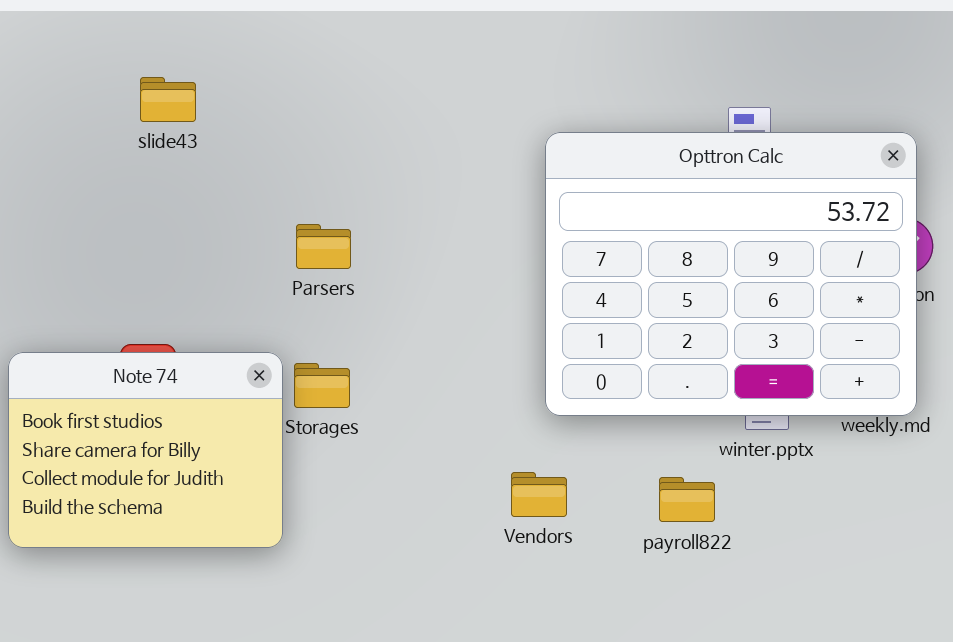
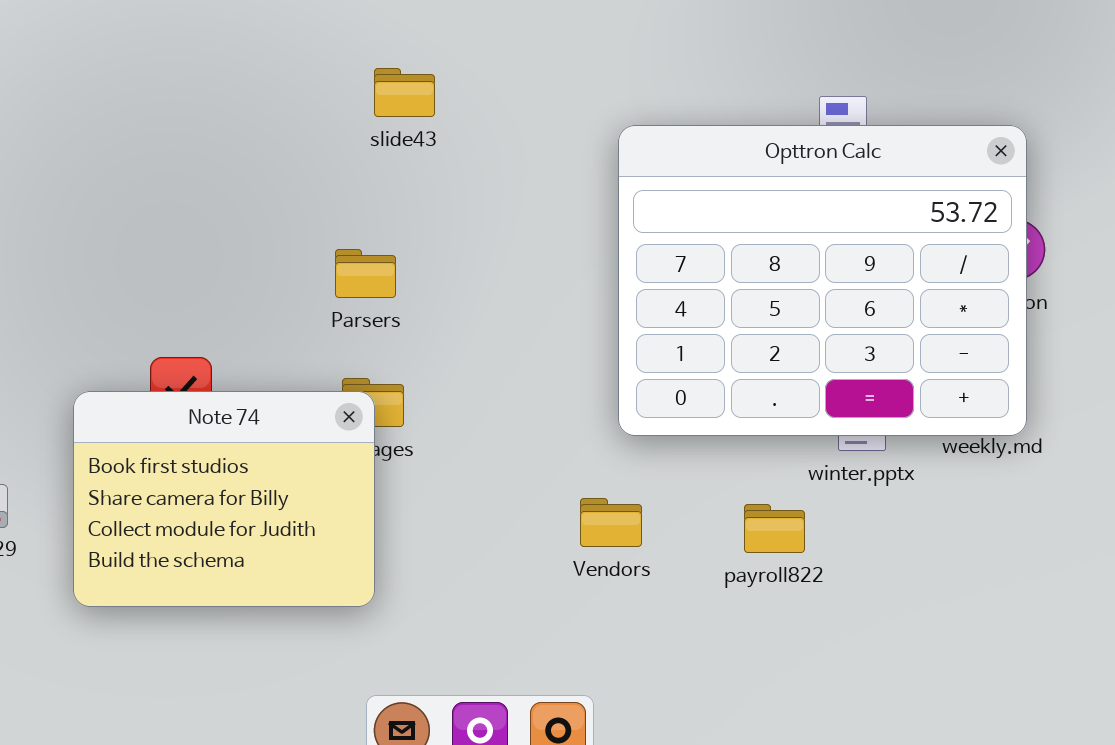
slide43: [140,77,196,122] -> [374,68,435,117], moved
Parsers: [296,224,351,269] -> [335,249,396,298], moved
Note 74: [8,352,283,548] -> [73,391,375,607], moved

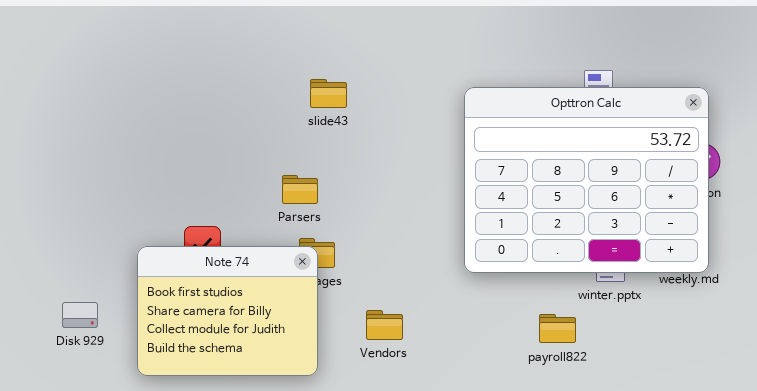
slide43: [374,68,435,117] -> [310,79,347,108], moved
Parsers: [335,249,396,298] -> [282,175,318,204], moved
Vendors: [580,498,642,547] -> [366,310,403,340], moved

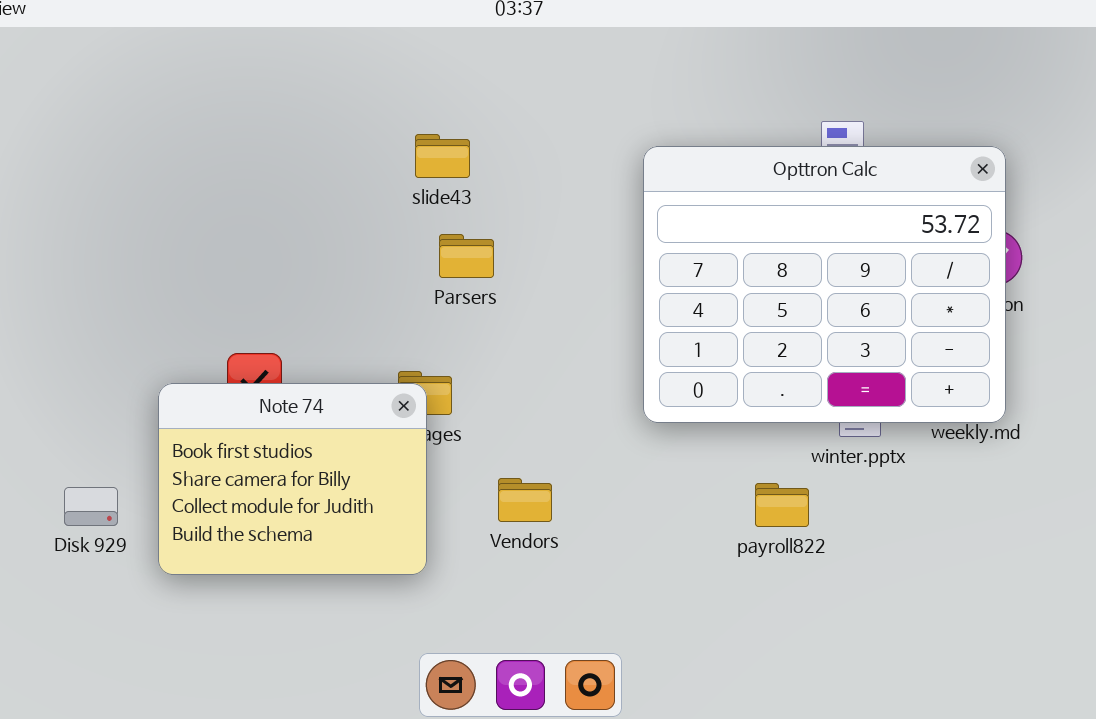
Parsers: [282,175,318,204] -> [439,234,494,278], moved
Disk 929: [62,302,98,328] -> [64,487,118,526], moved

